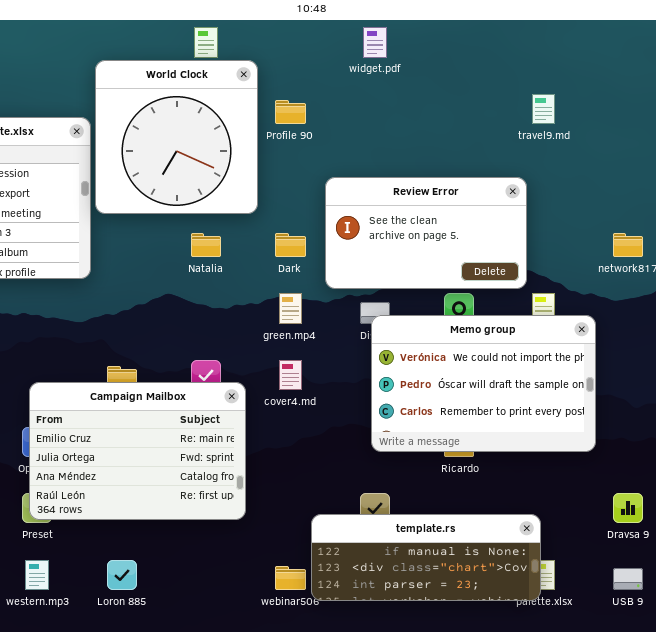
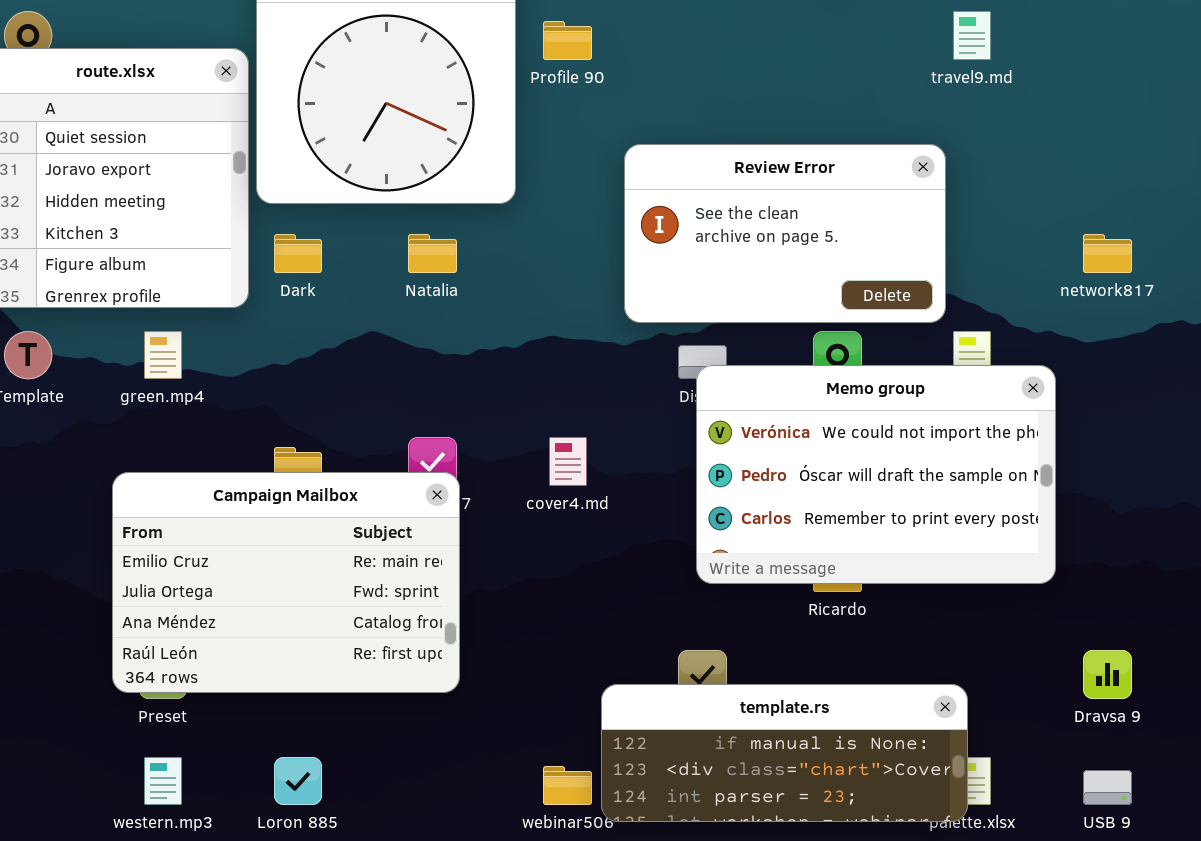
Dark: [275,233,306,257] -> [274,234,322,273], moved
green.mp4: [279,293,302,324] -> [144,331,182,379], moved
Campaign Mailbox: [29,382,246,520] -> [112,472,460,693], moved

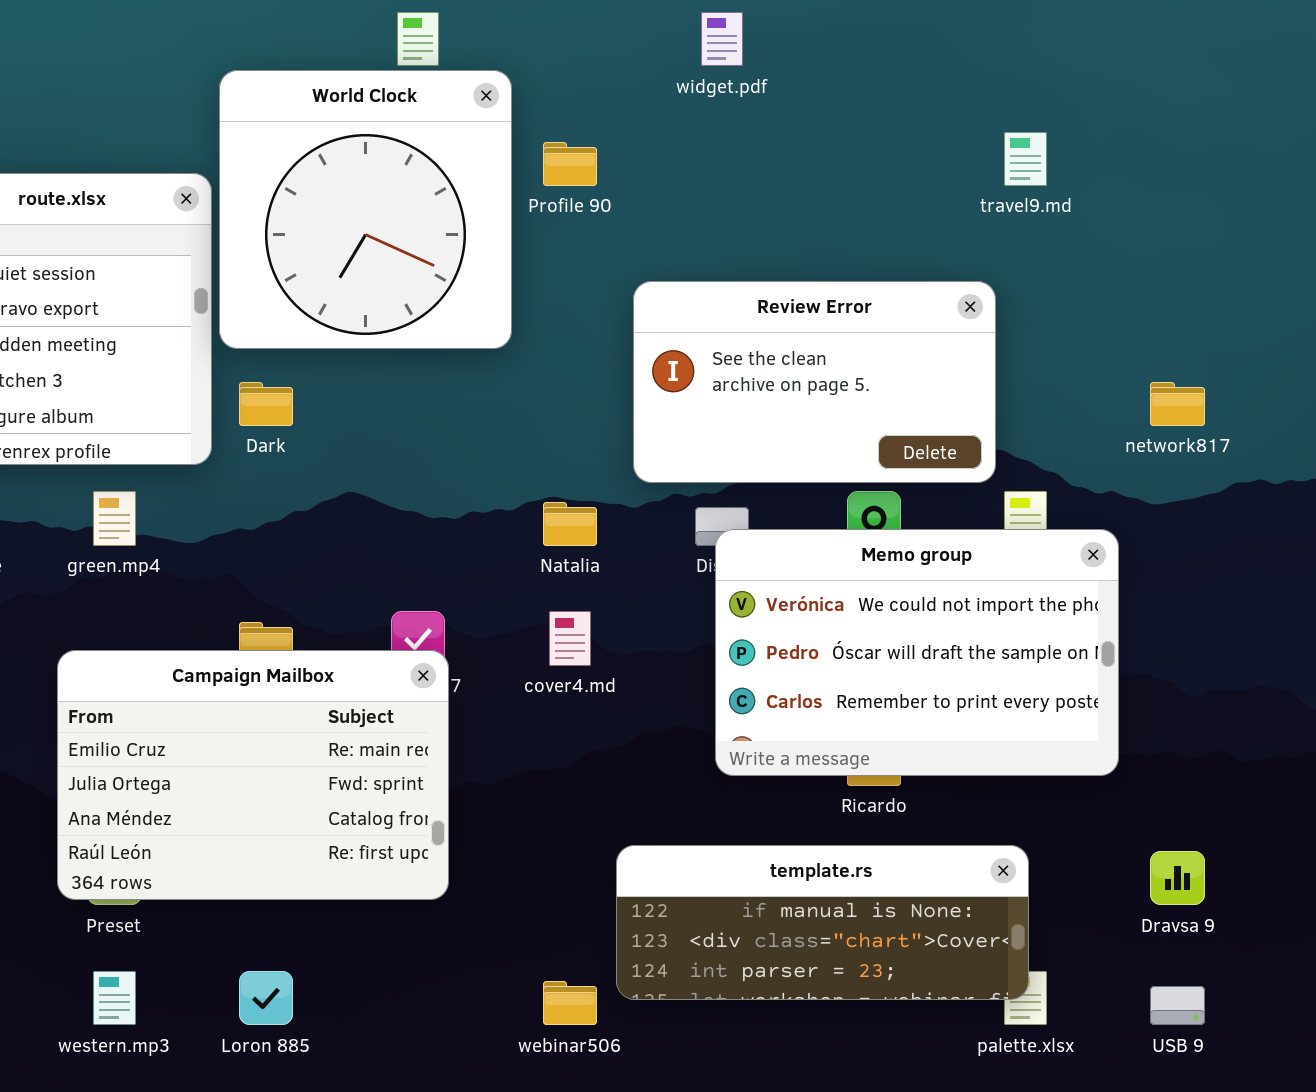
Natalia: [408,234,457,273] -> [543,502,597,546], moved
template.rs: [601,684,968,822] -> [616,845,1029,1000], moved

